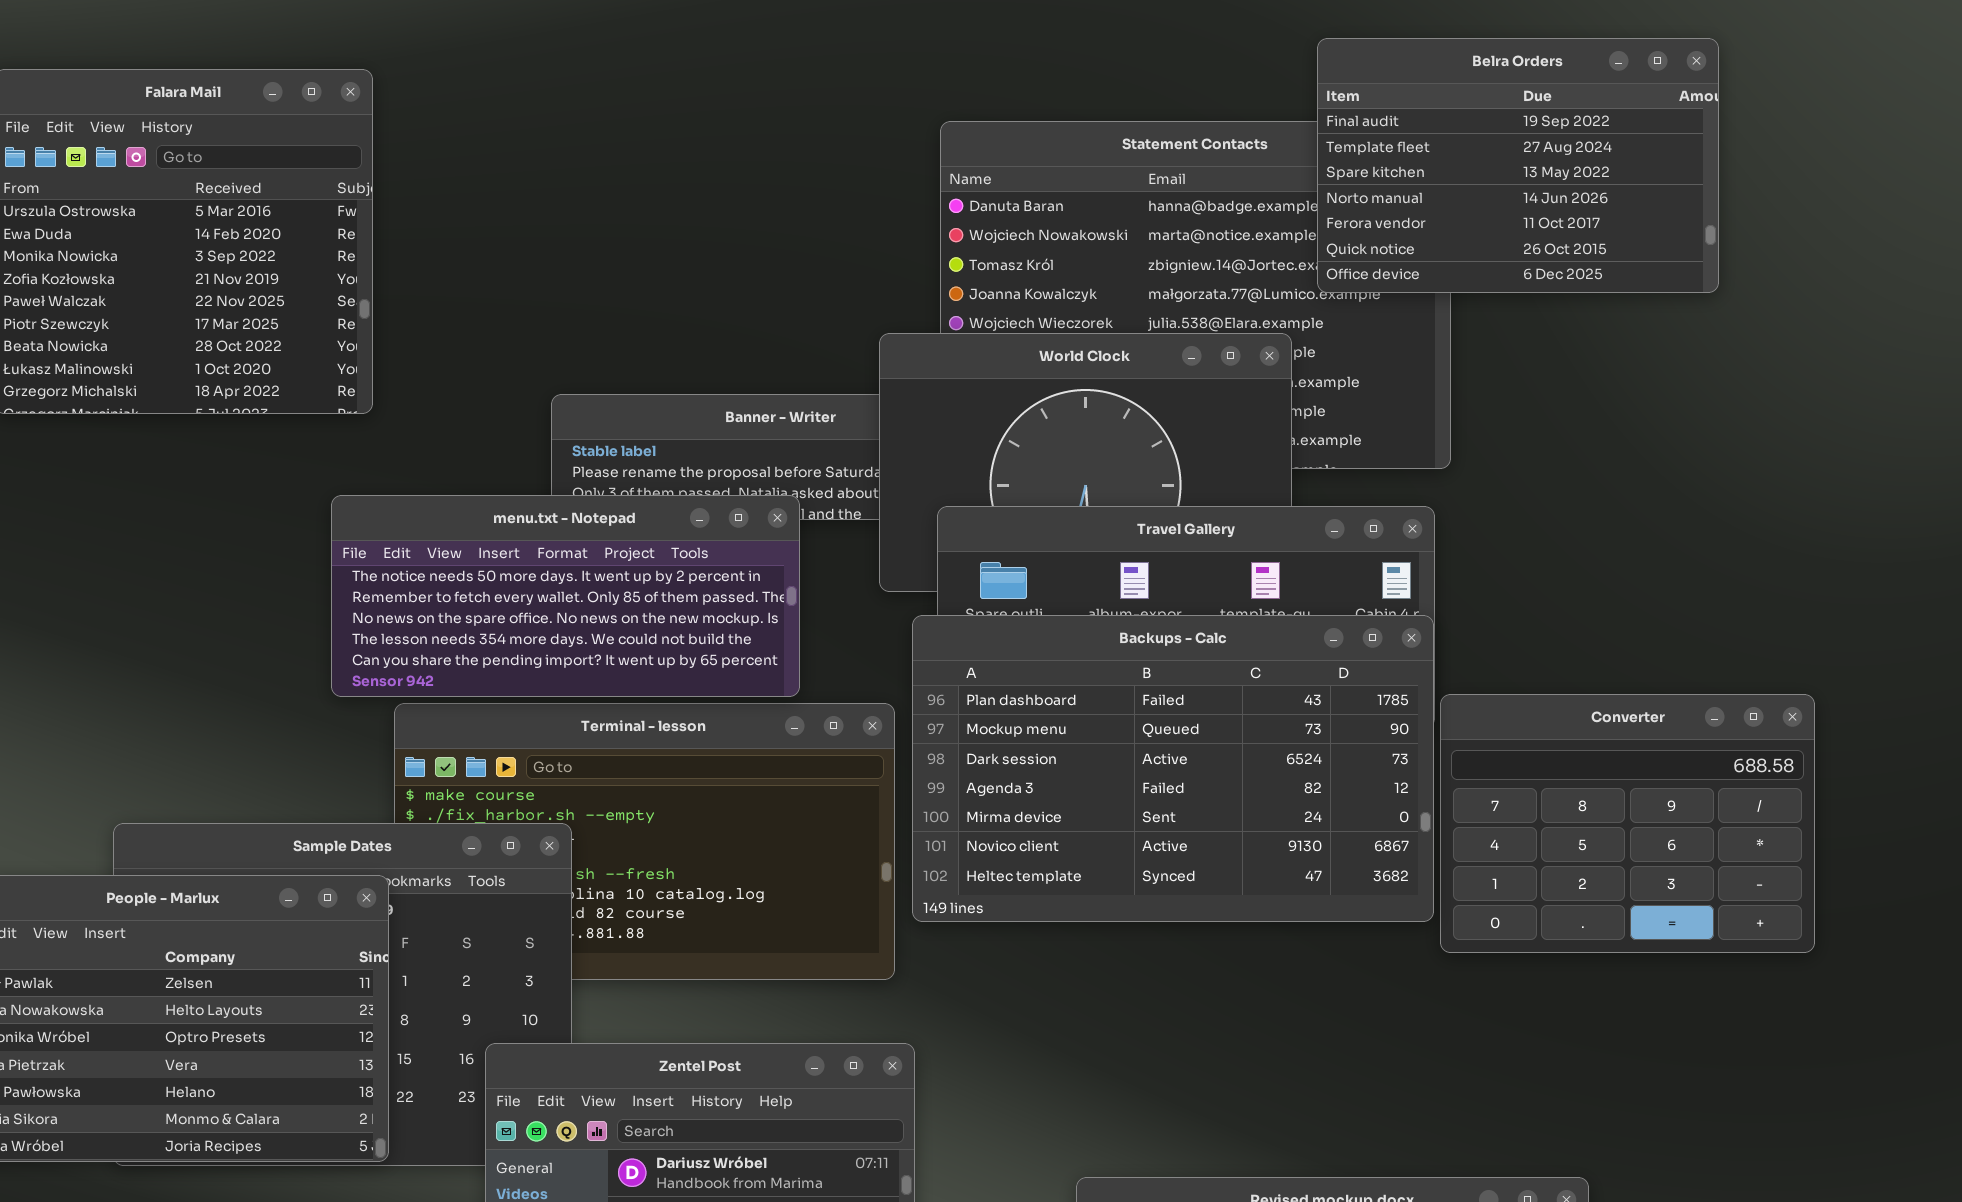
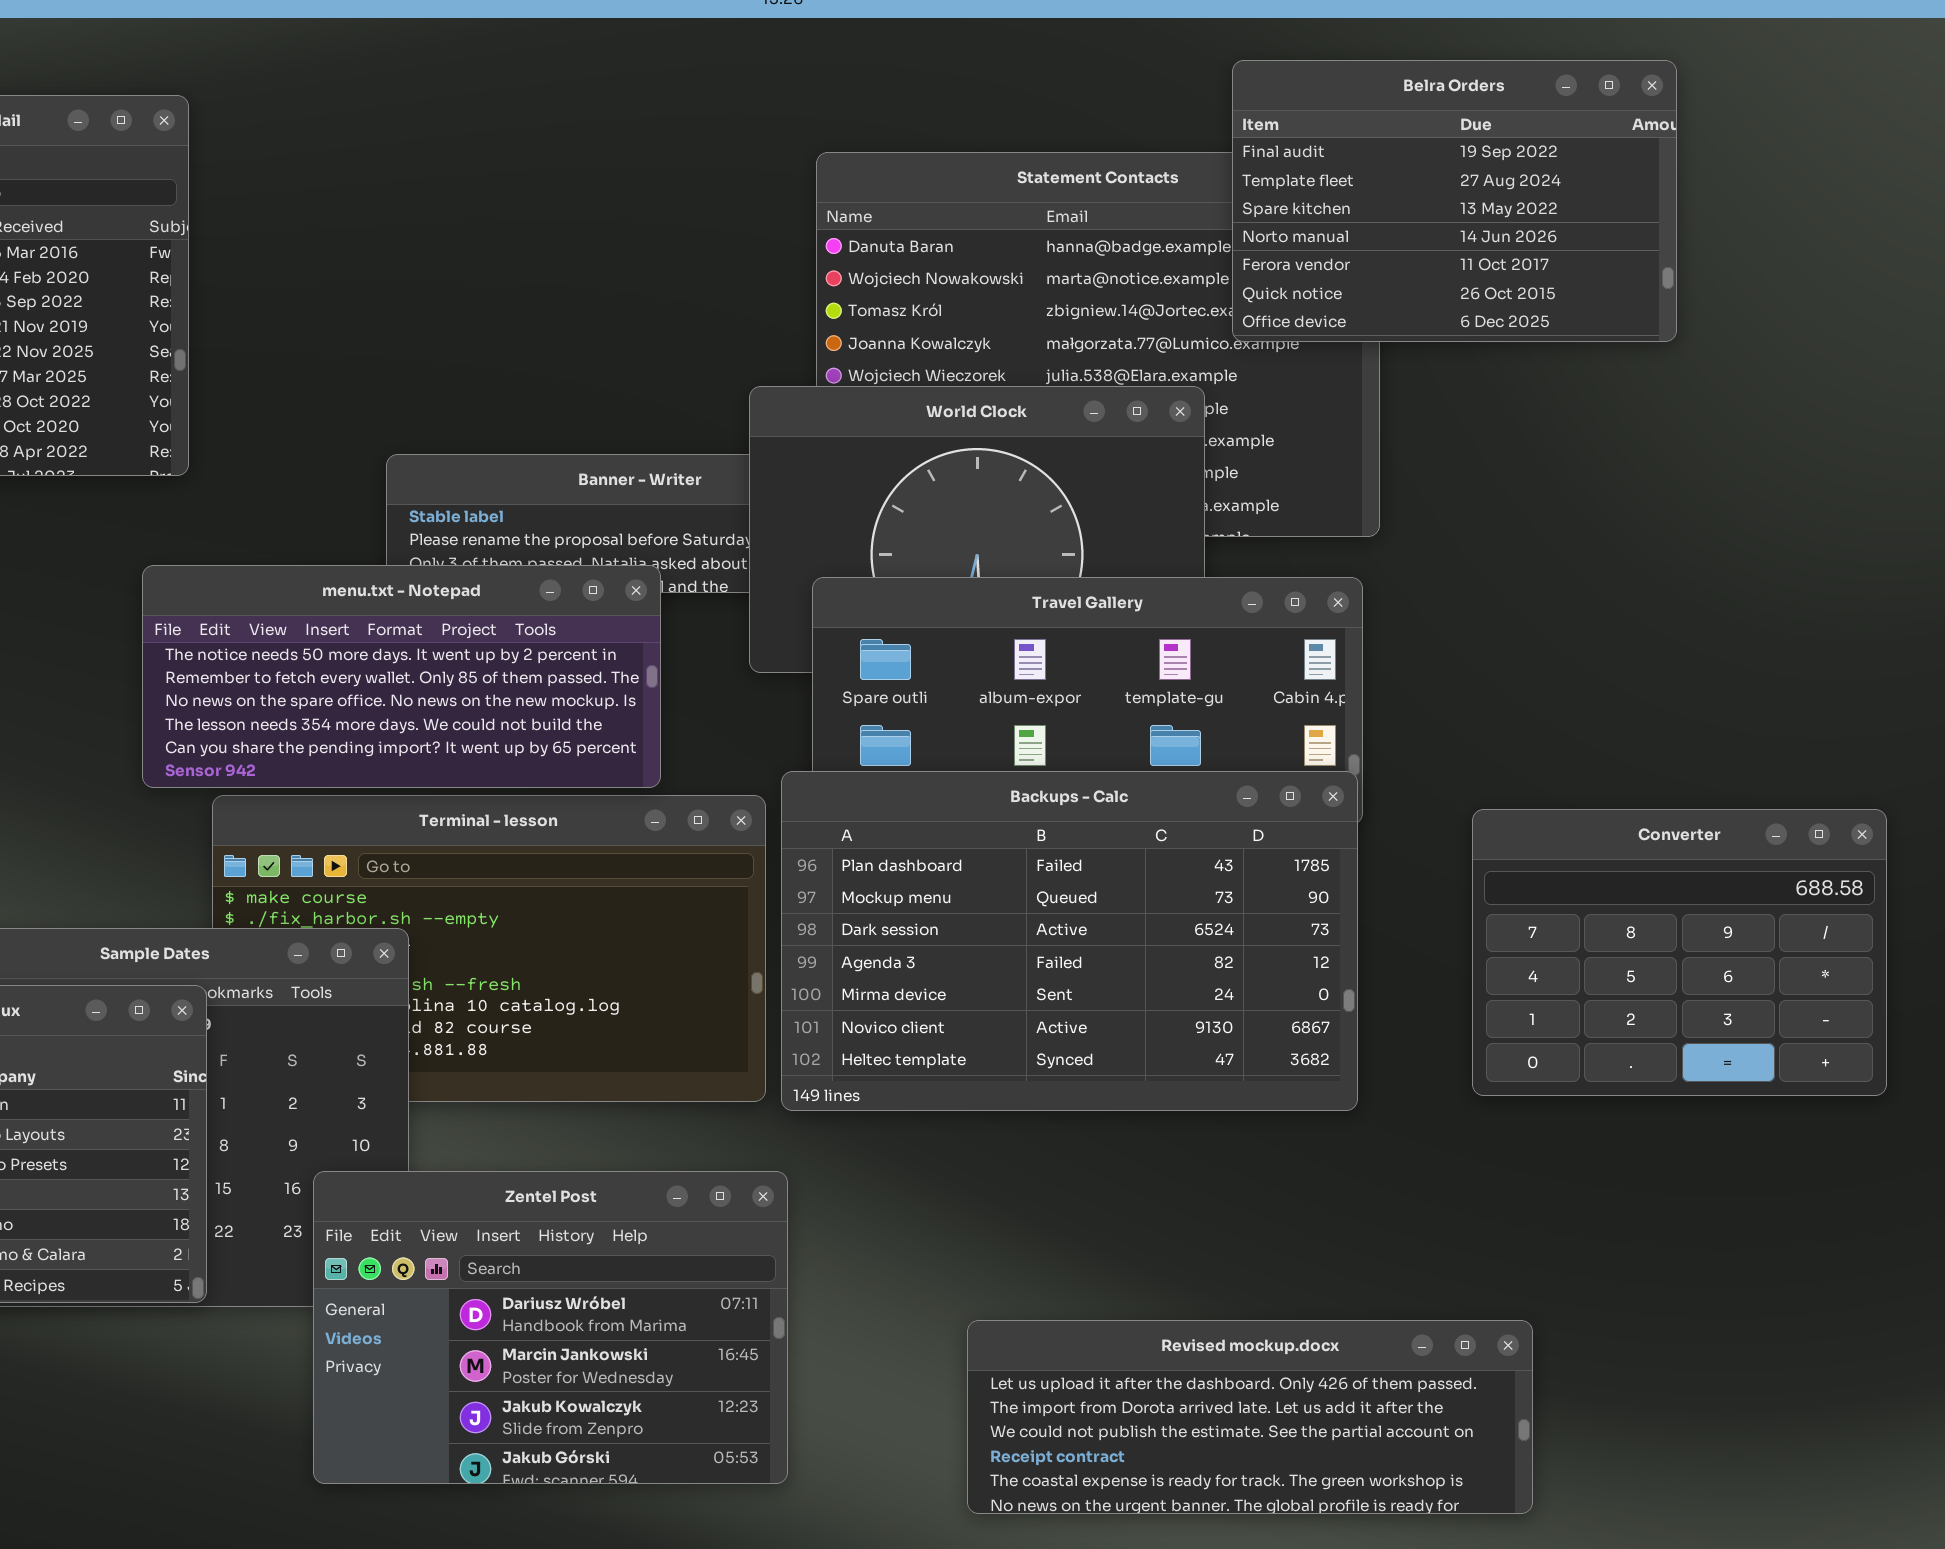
Backups - Calc: [912,615,1434,922] -> [781,771,1358,1111], moved
Converter: [1440,694,1815,953] -> [1472,809,1887,1096], moved

